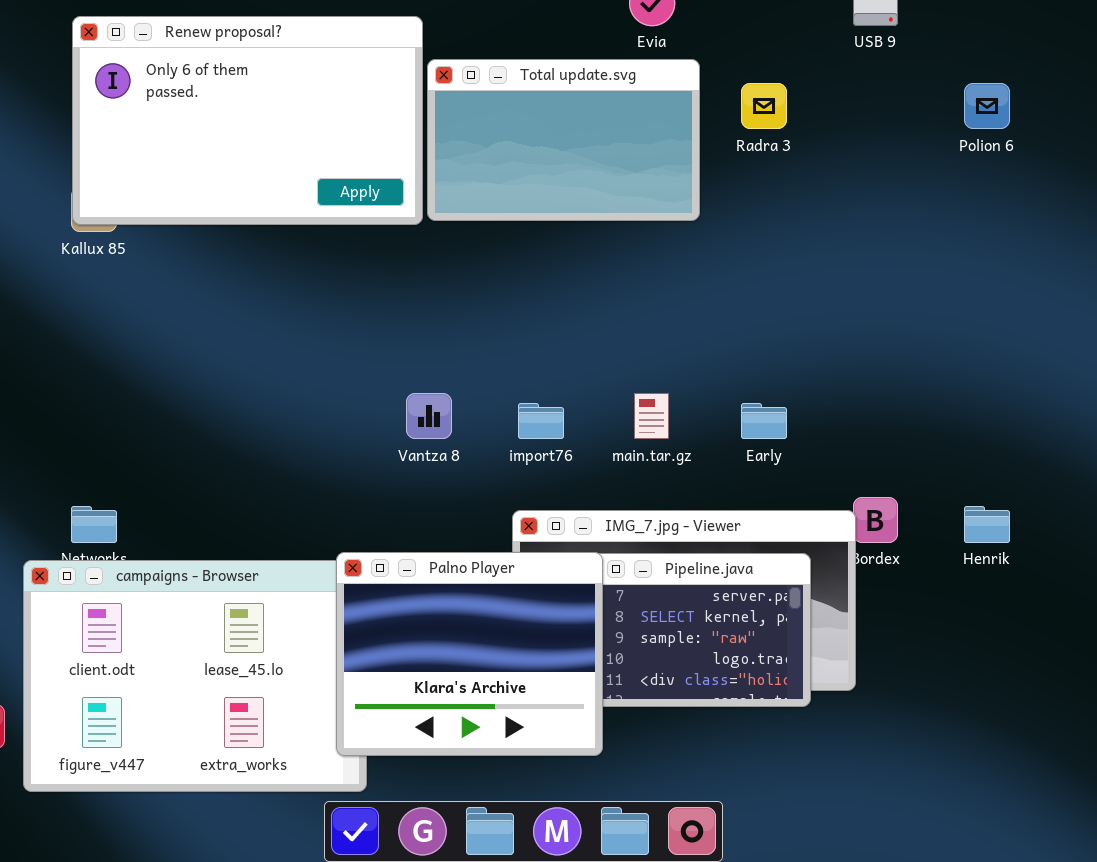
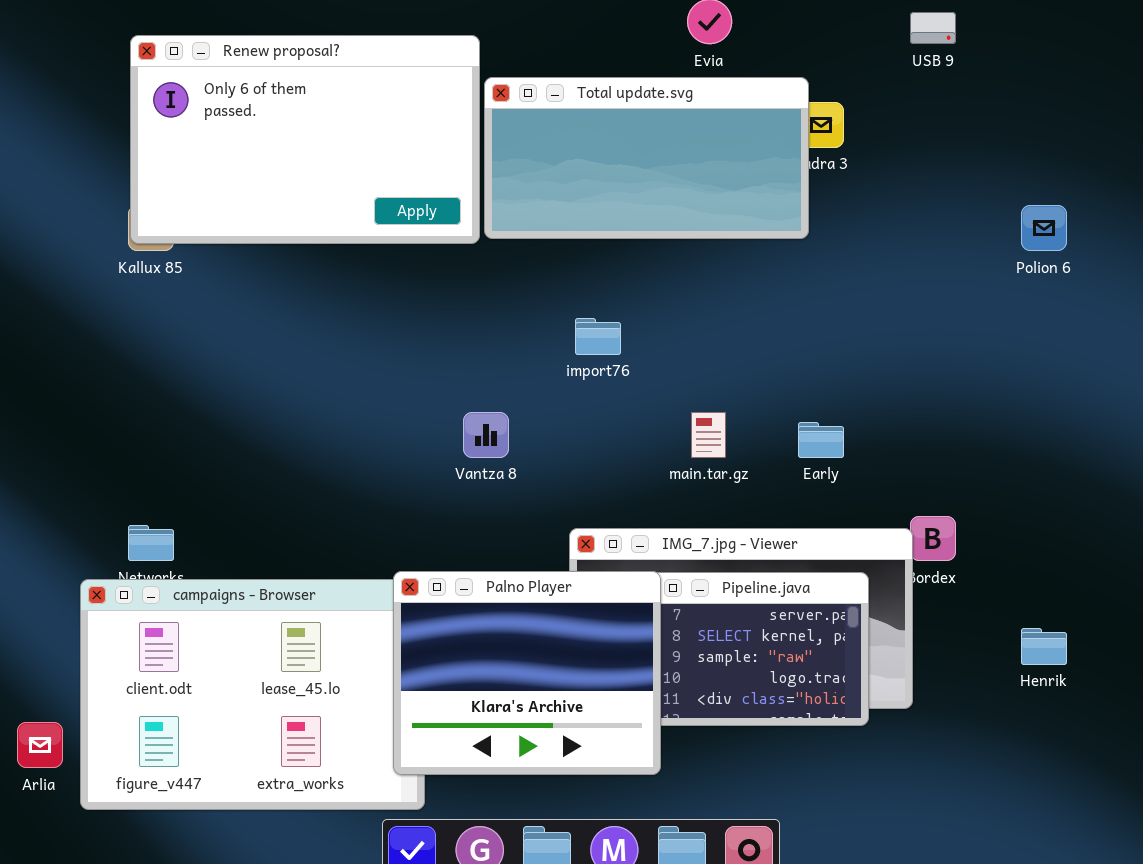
Total update.svg: [427,59,700,221] -> [484,77,809,239], resized
Polion 6: [964,83,1010,129] -> [1021,205,1067,251], moved
import76: [518,403,564,439] -> [575,318,621,355], moved
Henrik: [964,506,1010,543] -> [1021,628,1067,665], moved

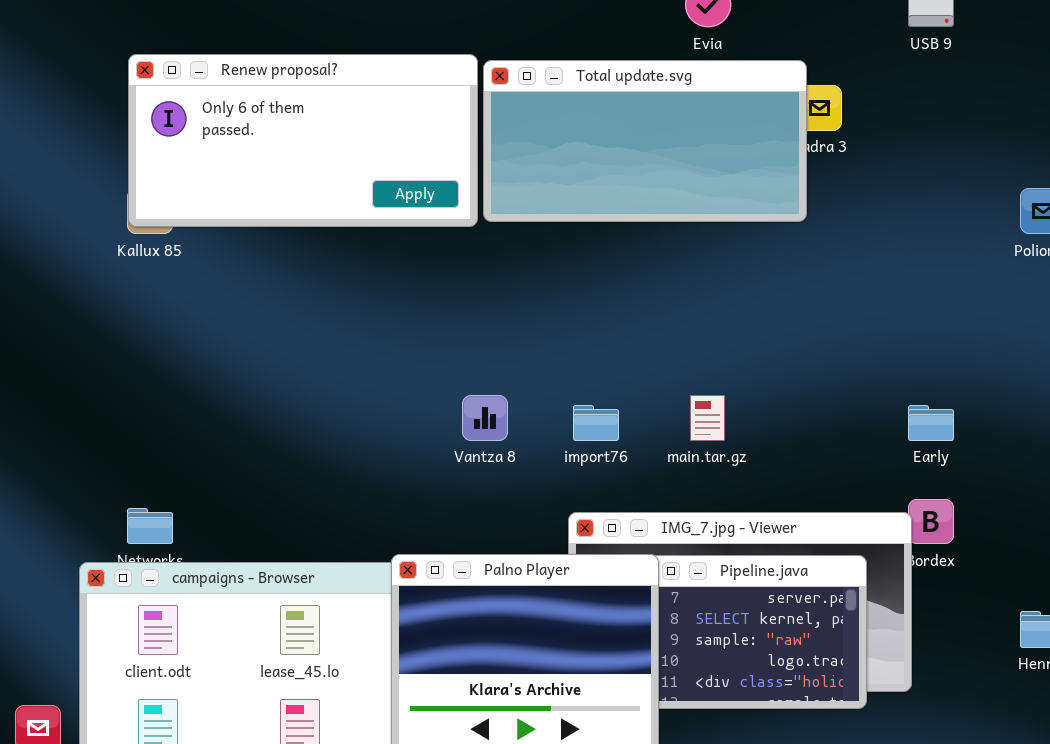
Renew proposal?: [130,35,480,244] -> [128,54,478,227], resized
import76: [575,318,621,355] -> [573,405,619,441], moved
Early: [798,422,844,458] -> [908,405,954,441], moved

